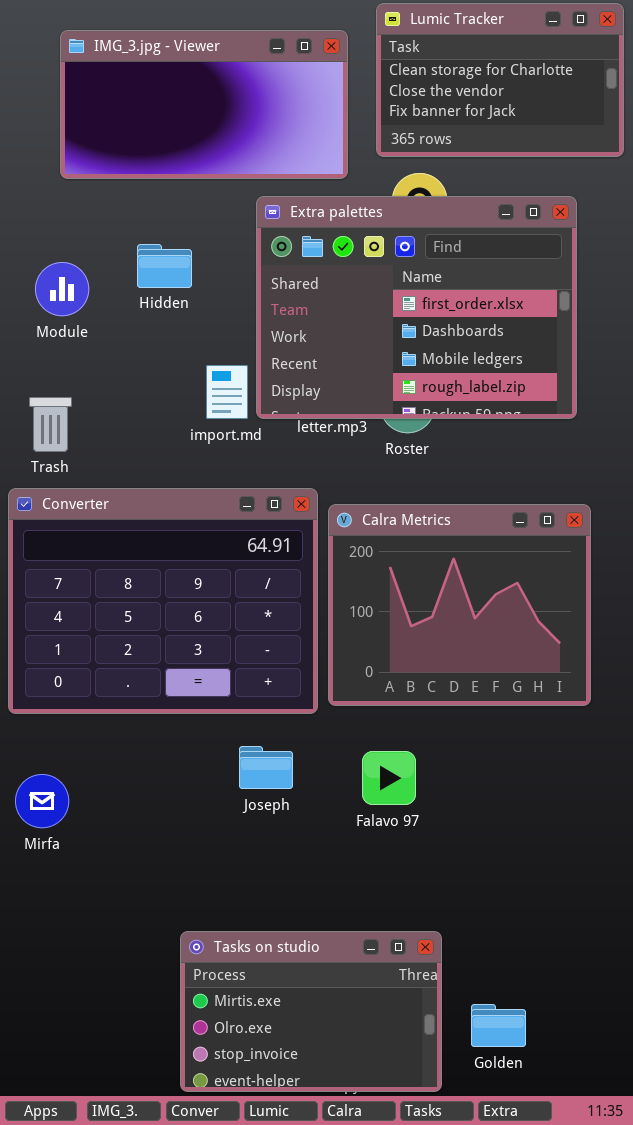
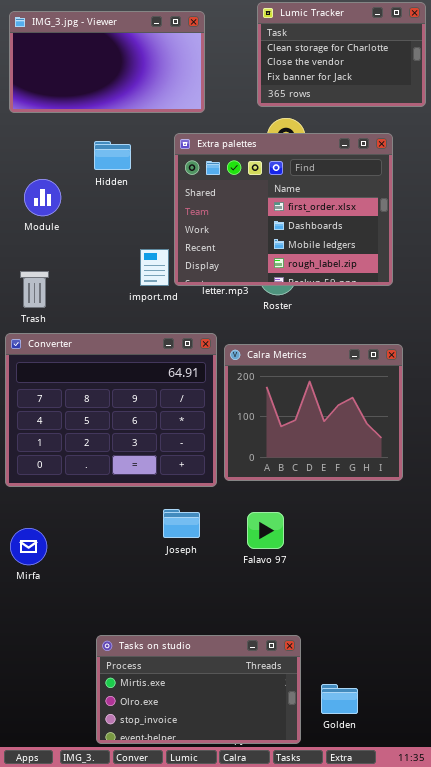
IMG_3.jpg - Viewer: [60,30,348,179] -> [9,11,205,113], moved
Hidden: [137,244,192,288] -> [94,141,131,170], moved
Tasks on studio: [180,931,442,1092] -> [96,635,301,744], resized

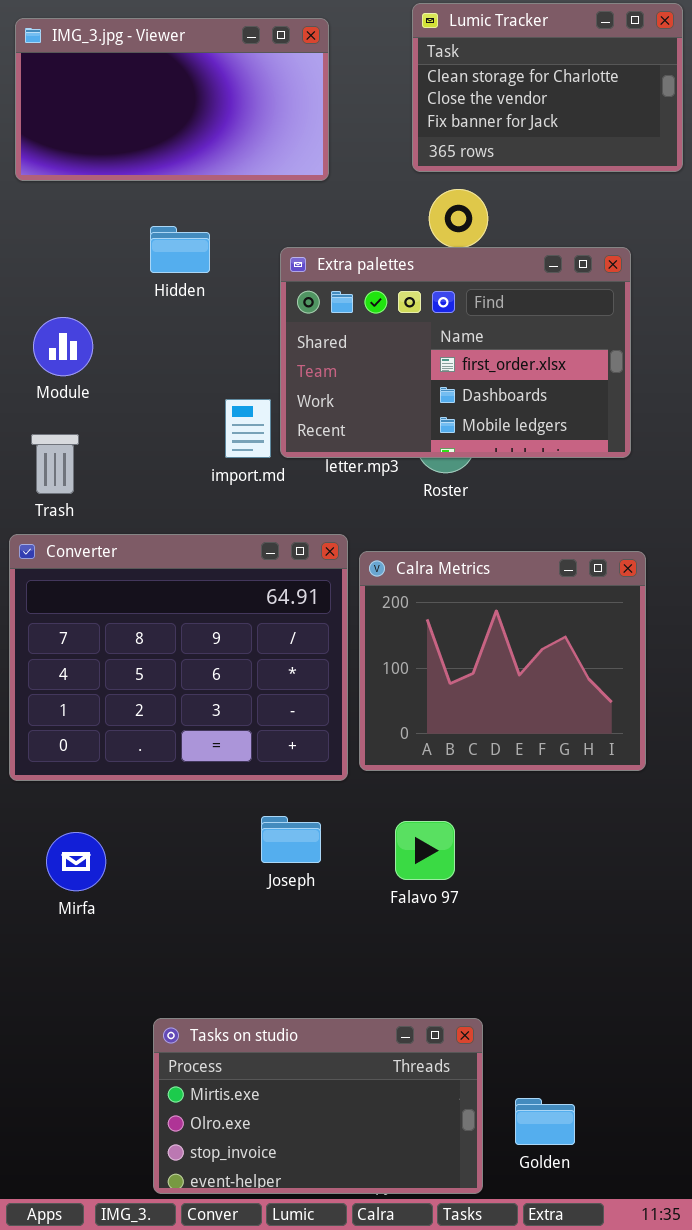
Extra palettes: [174,133,393,286] -> [280,247,631,458], resized
Module: [24,179,61,216] -> [33,317,93,376], moved
Mirfa: [10,528,47,565] -> [46,832,106,891], moved

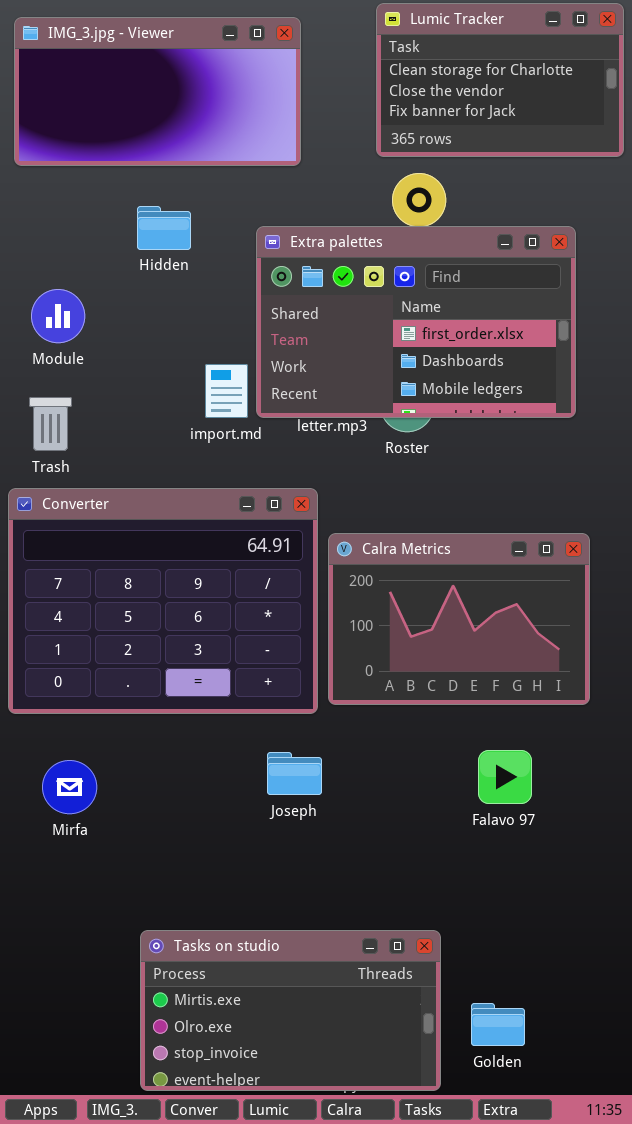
Calra Metrics: [359,551,646,771] -> [328,533,590,705], resized
Joseph: [261,816,321,863] -> [267,752,322,795], moved
Falavo 97: [395,821,455,880] -> [478,750,532,804], moved

